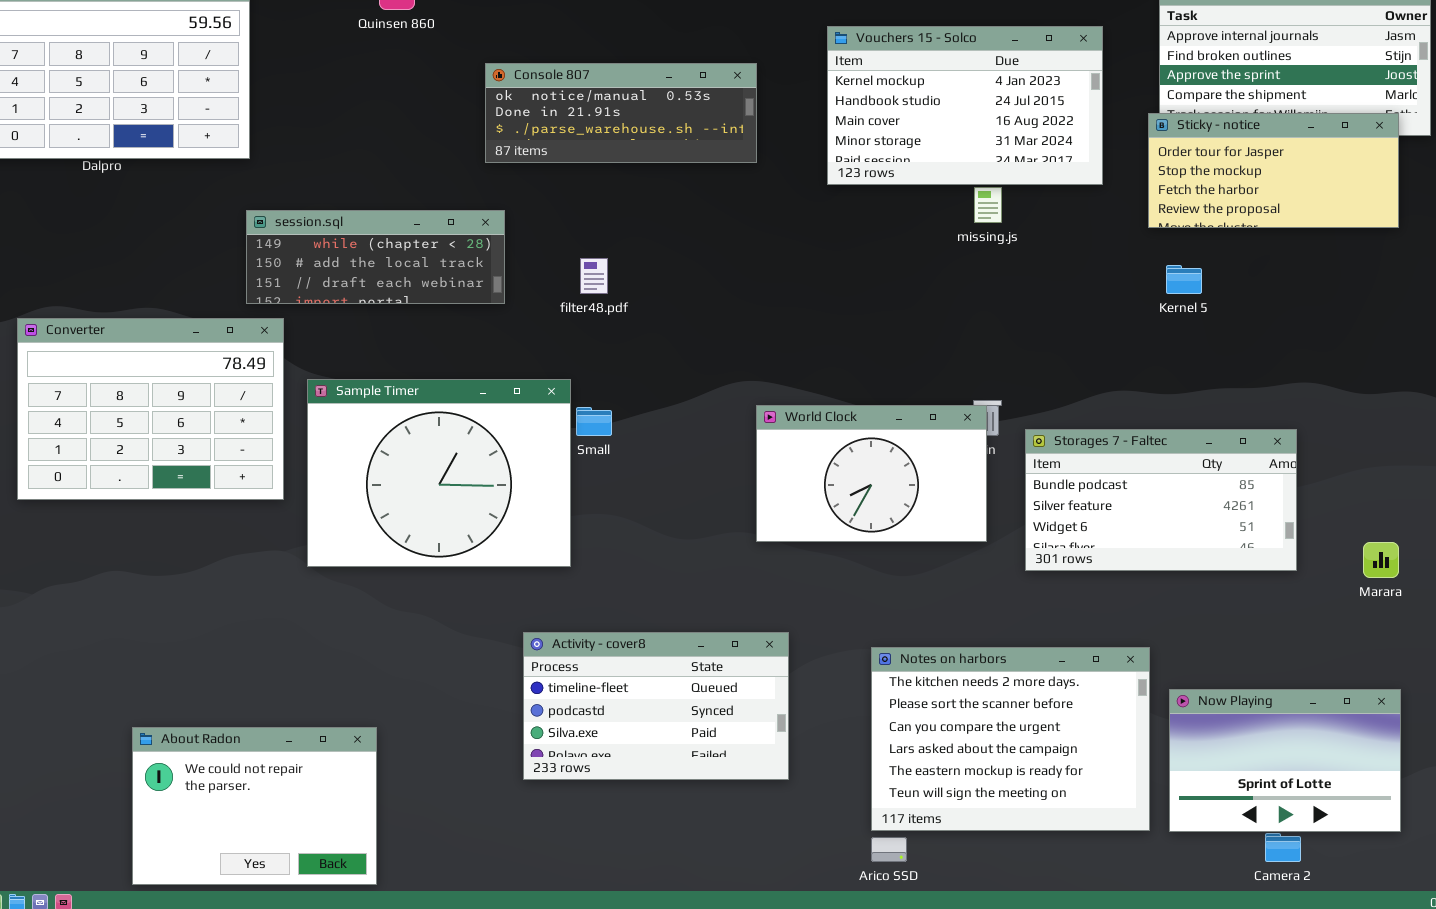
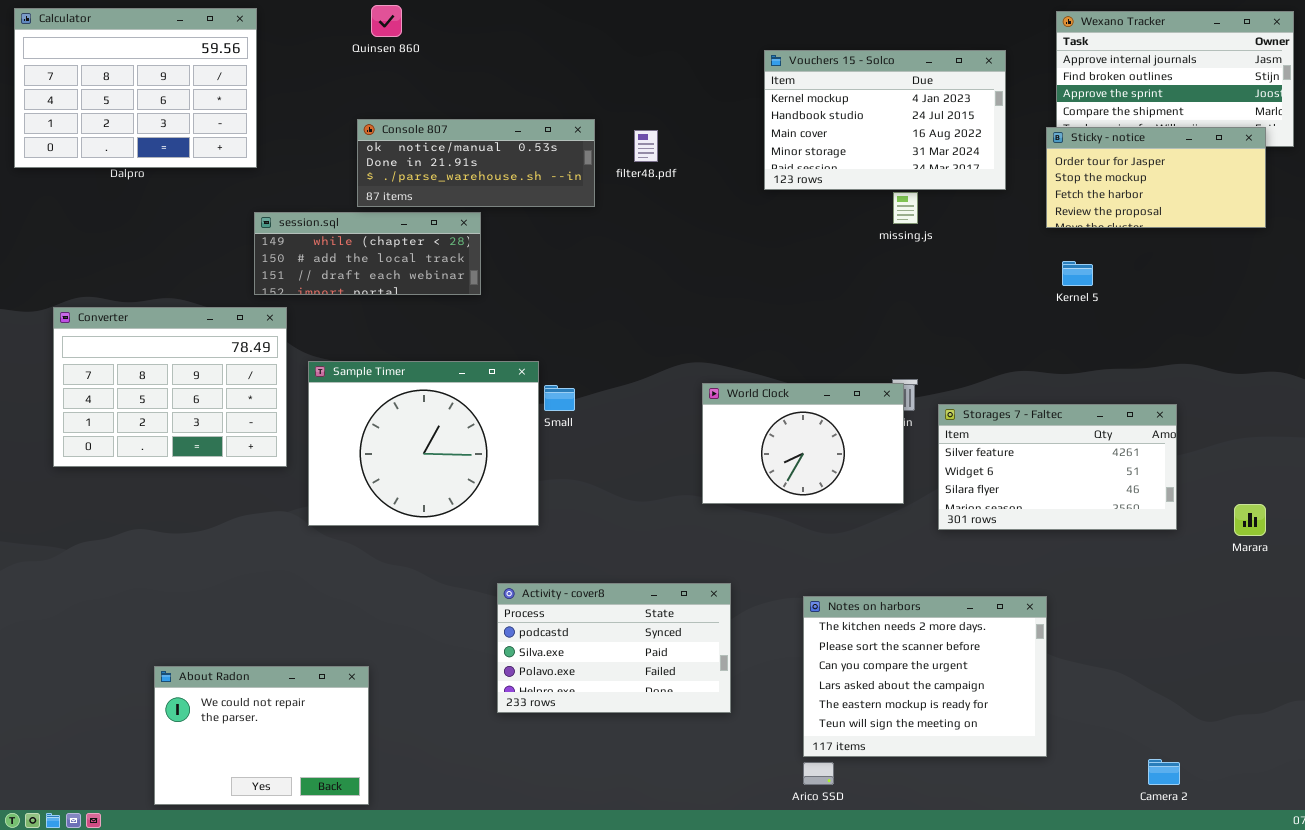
Console 807: [485,63,757,163] -> [357,119,595,207], moved
filter48.pdf: [580,258,608,294] -> [634,130,658,162], moved
Storages 7 - Faltec: [1025,429,1297,571] -> [938,404,1177,530], scrolled down 1 row
Activity - cover8: [523,632,789,780] -> [497,583,731,713], scrolled down 1 row
Now Playing: [1169,689,1401,832] -> none, closed

